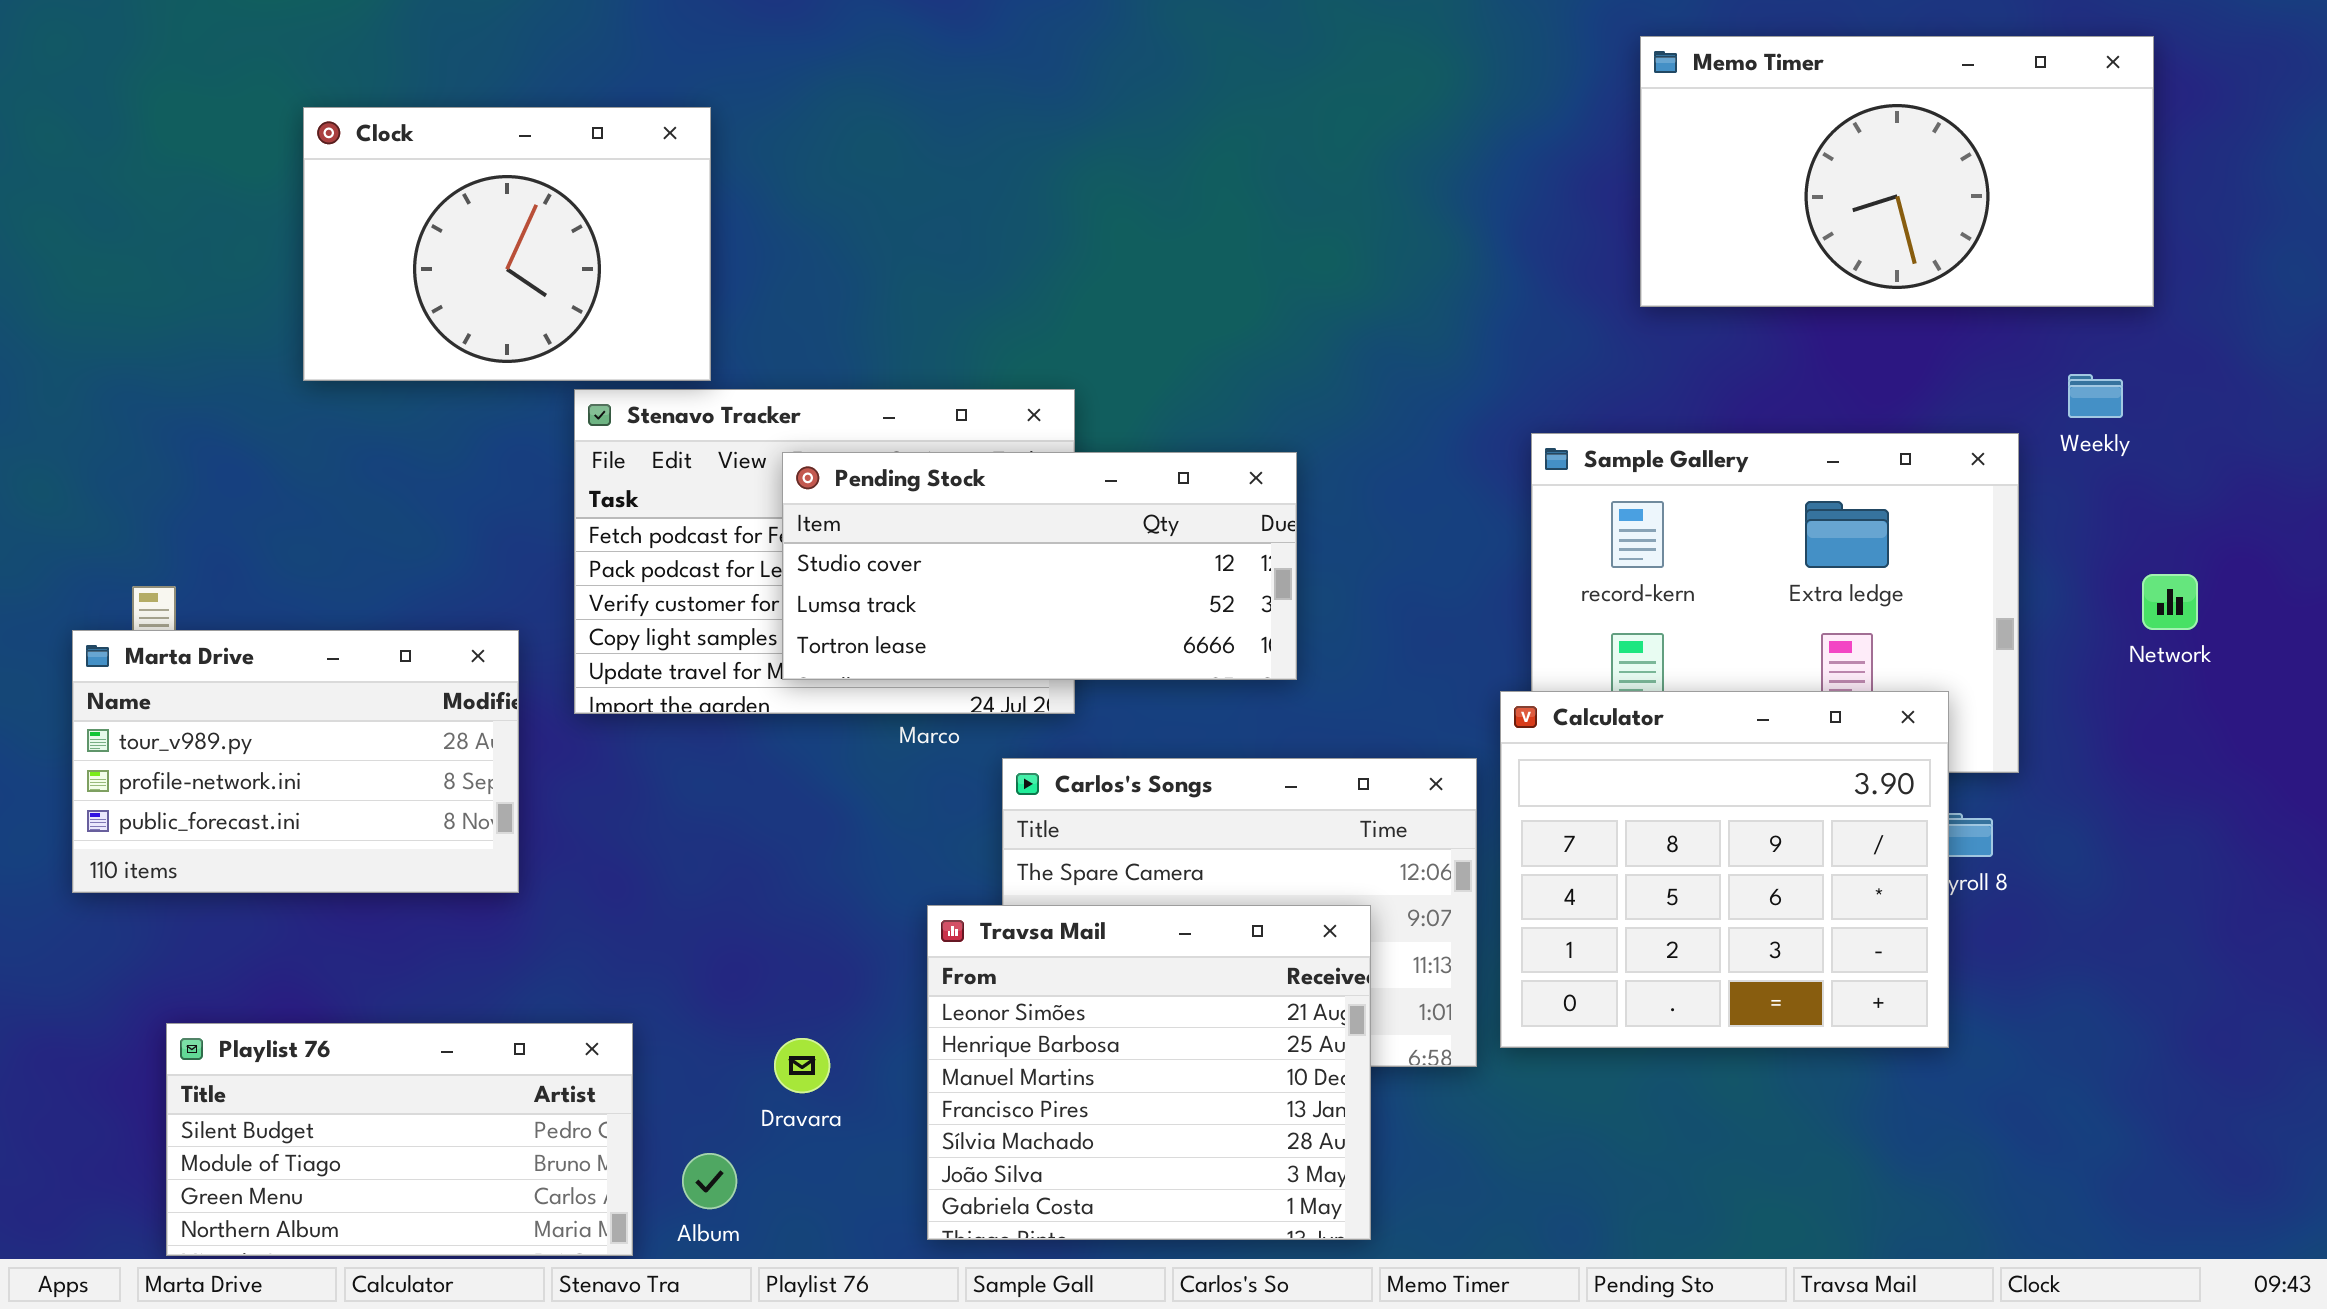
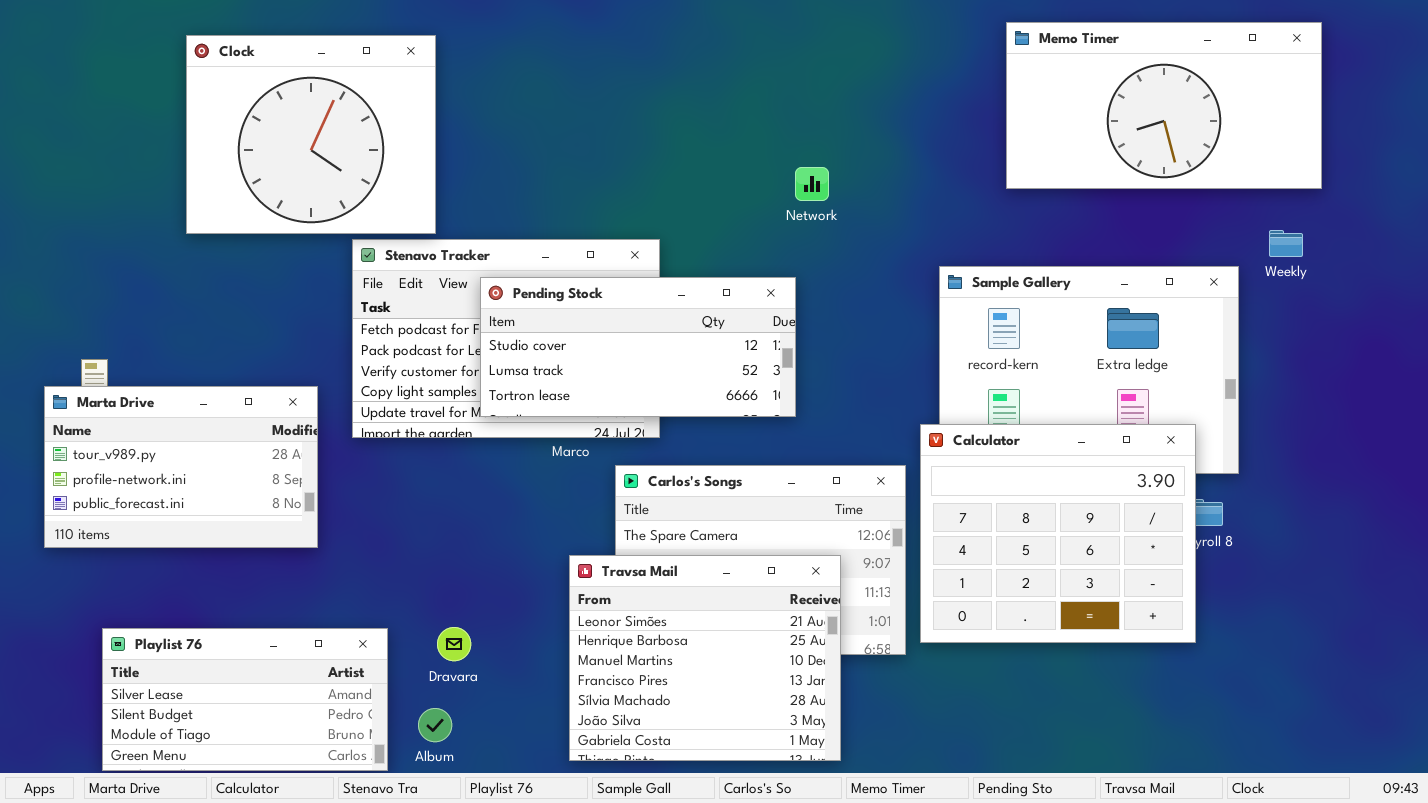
Clock: [303,107,711,381] -> [186,35,436,234], resized
Network: [2142,574,2198,630] -> [795,167,829,201], moved
Playlist 76: [166,1023,633,1256] -> [102,628,388,771], scrolled up 1 row
Dravara: [774,1038,830,1093] -> [437,627,471,661], moved

